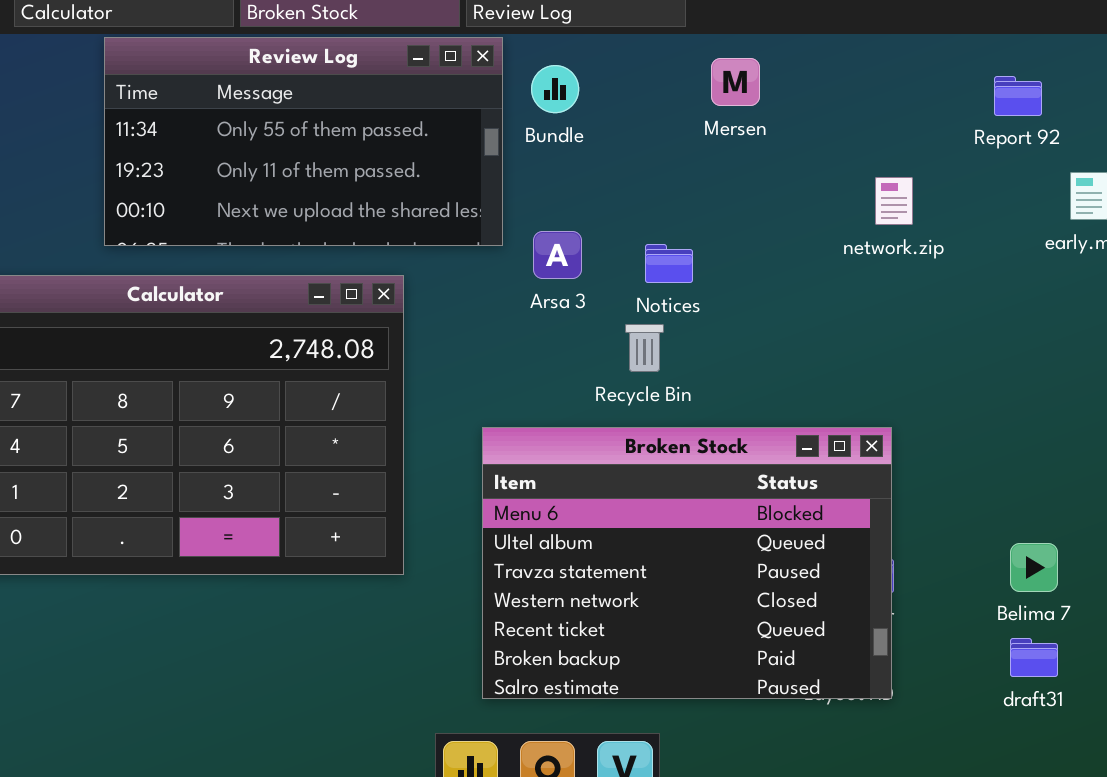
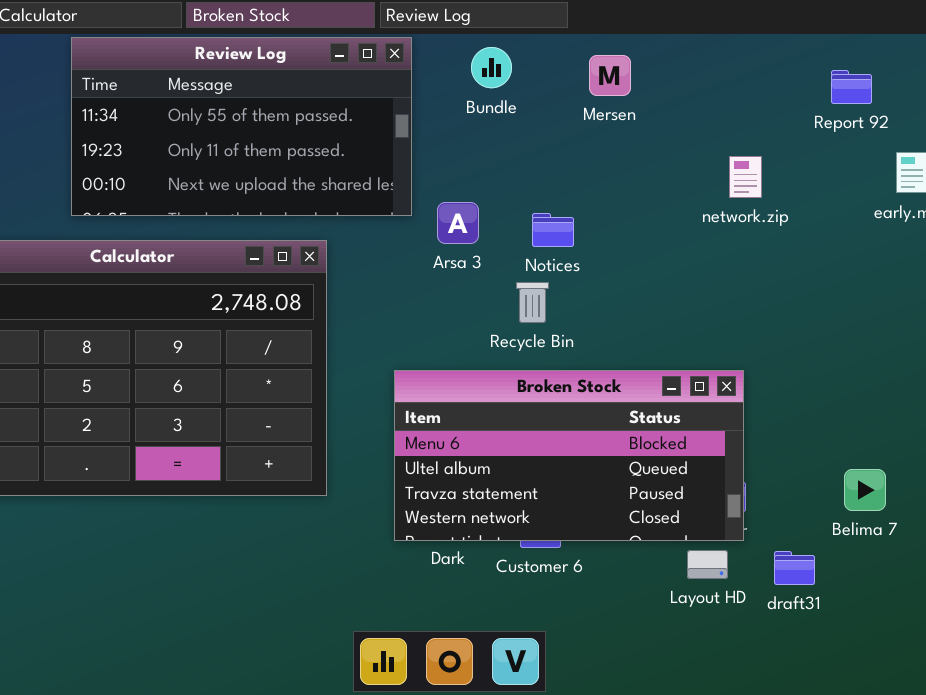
Bundle: [531,65,579,113] -> [471,47,512,88], moved
Broken Stock: [482,427,892,699] -> [394,370,744,541], resized
draft31: [1010,638,1058,677] -> [774,551,815,585], moved

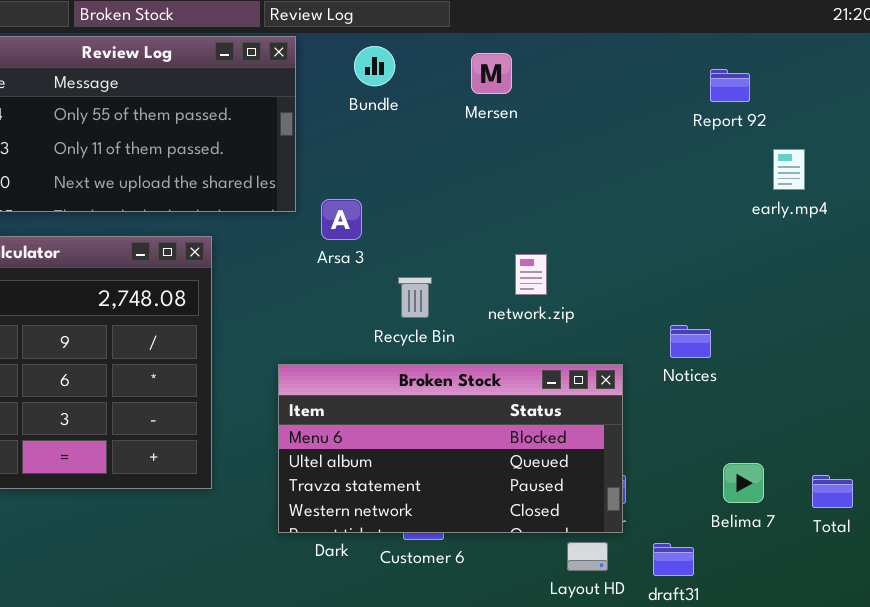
network.zip: [729,156,762,198] -> [515,254,547,295], moved
Notices: [532,213,574,247] -> [670,325,711,358], moved

